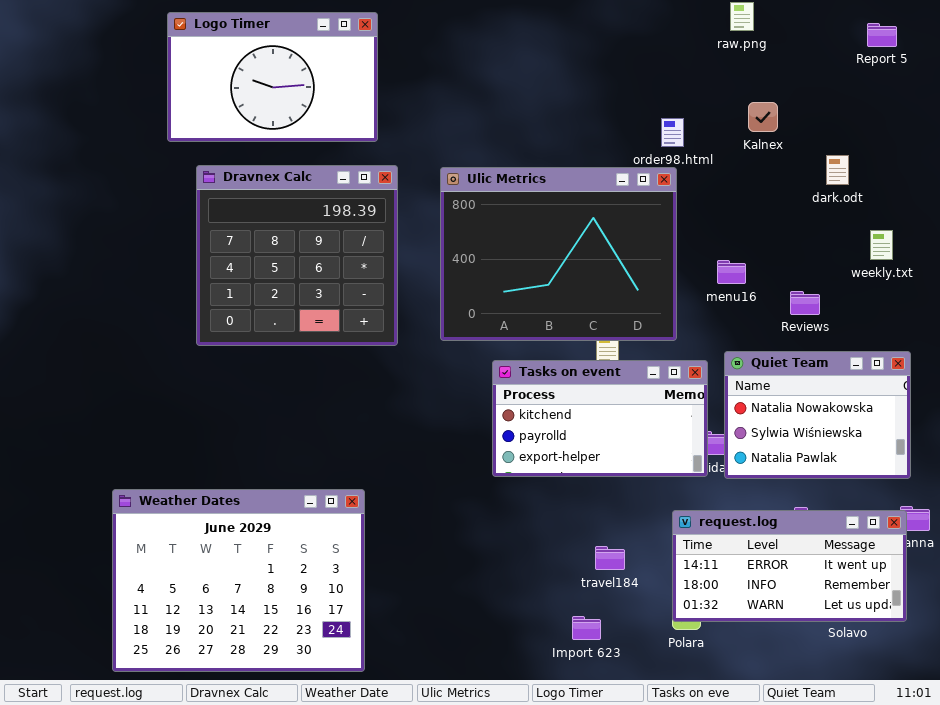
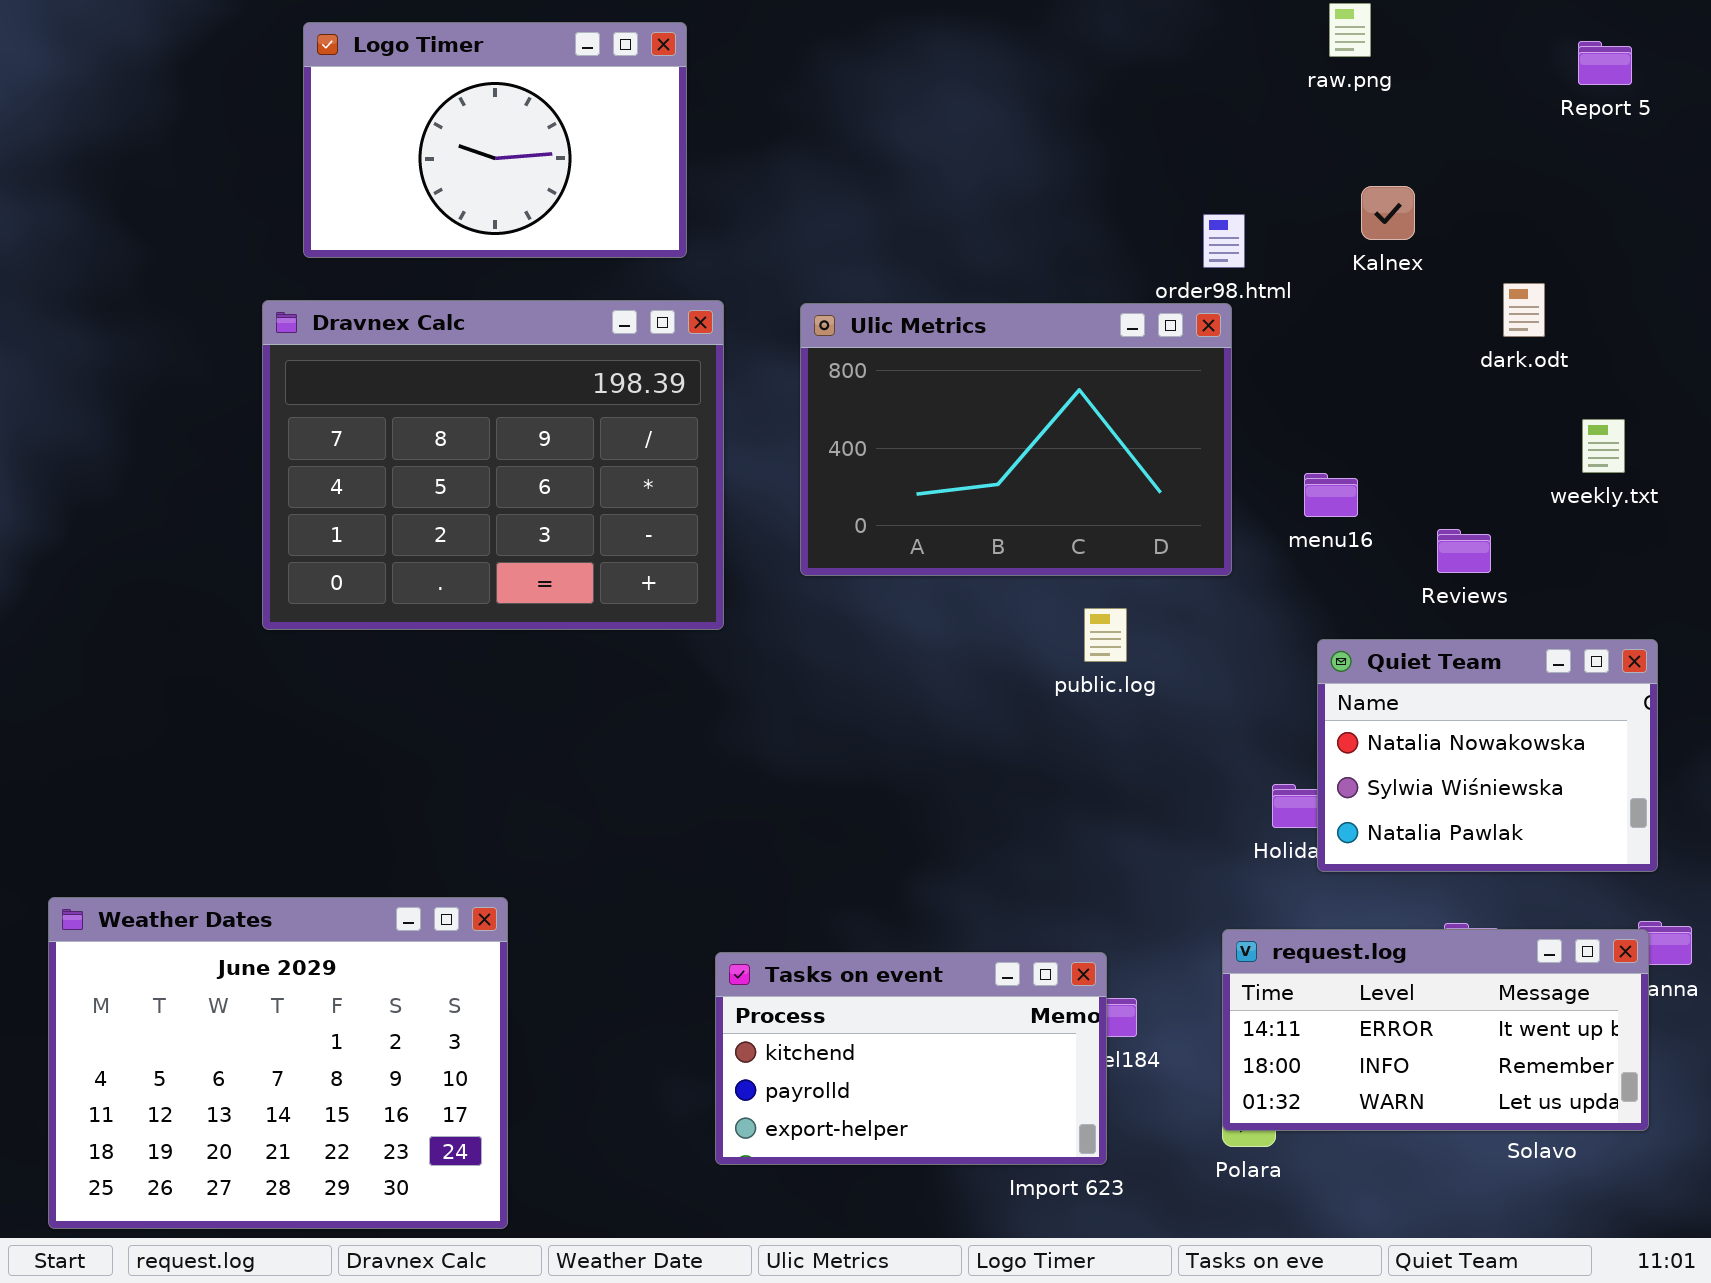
Dravnex Calc: [196,165,398,346] -> [262,300,724,630], resized
Ulic Metrics: [440,167,677,341] -> [800,303,1232,576], resized
Tasks on event: [492,360,708,477] -> [715,952,1107,1165], moved
Weather Dates: [112,489,365,672] -> [48,897,508,1229], moved

